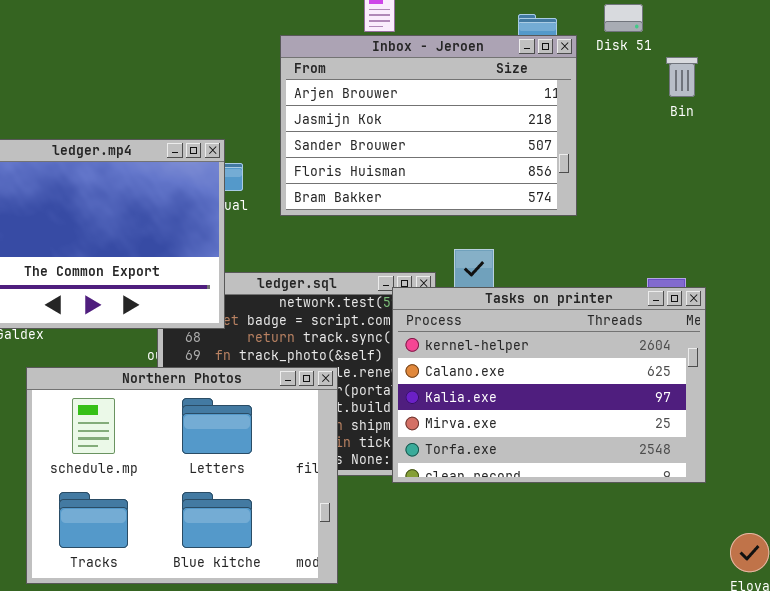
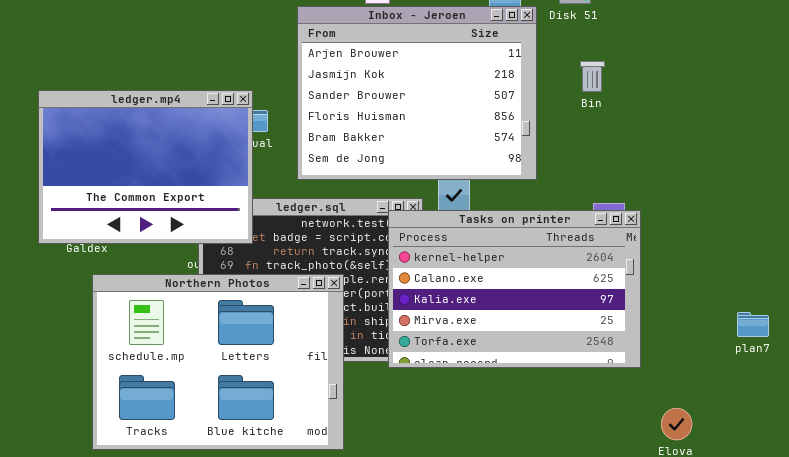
Inbox - Jeroen: [280,35,577,216] -> [297,6,537,180], resized
Bin: [666,57,698,97] -> [580,61,605,92], moved

